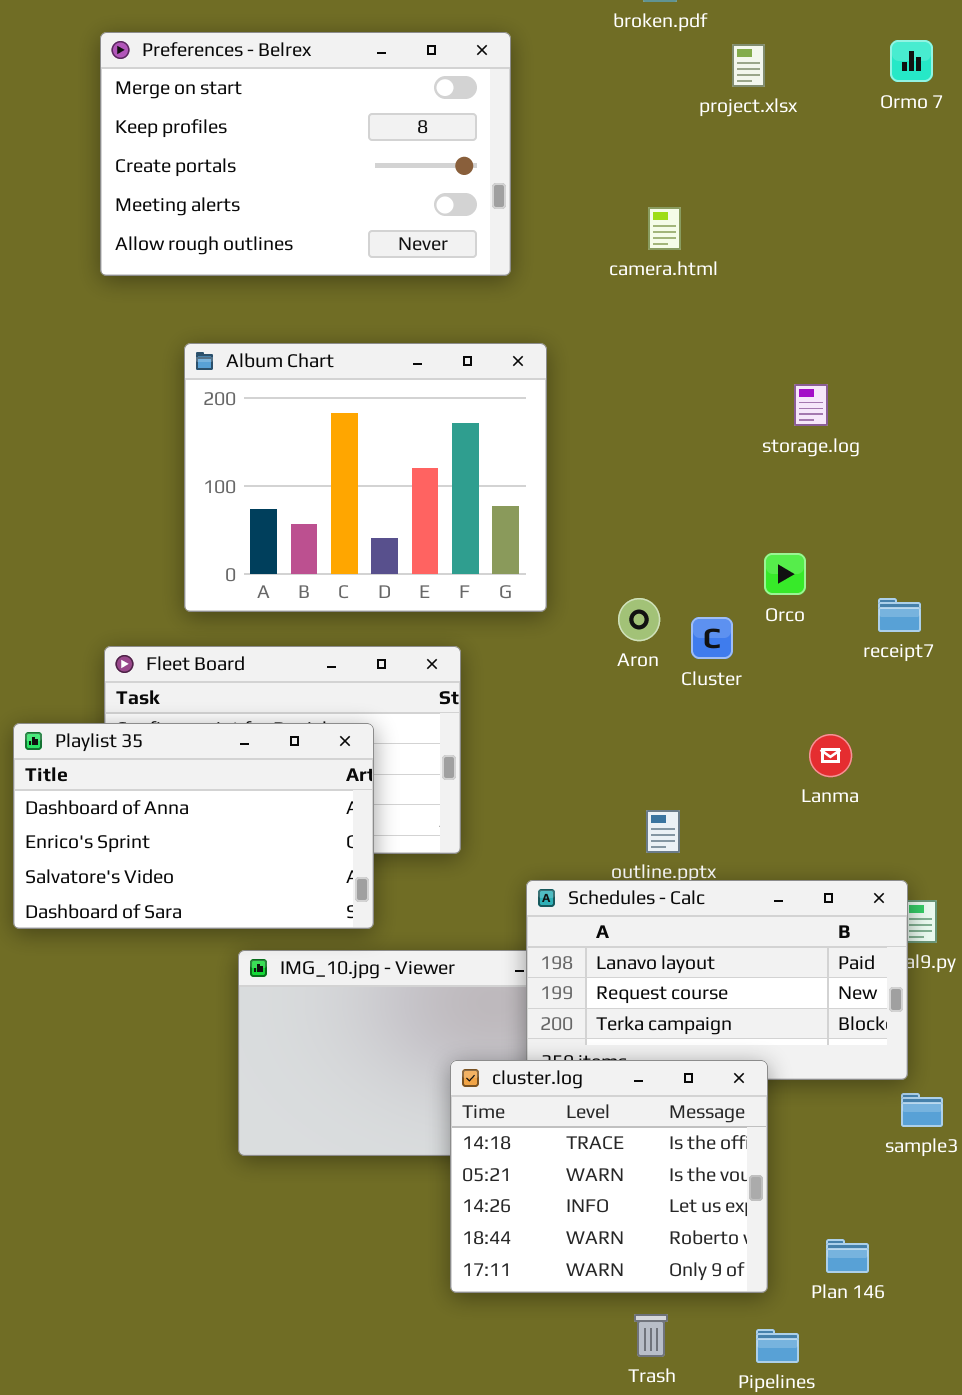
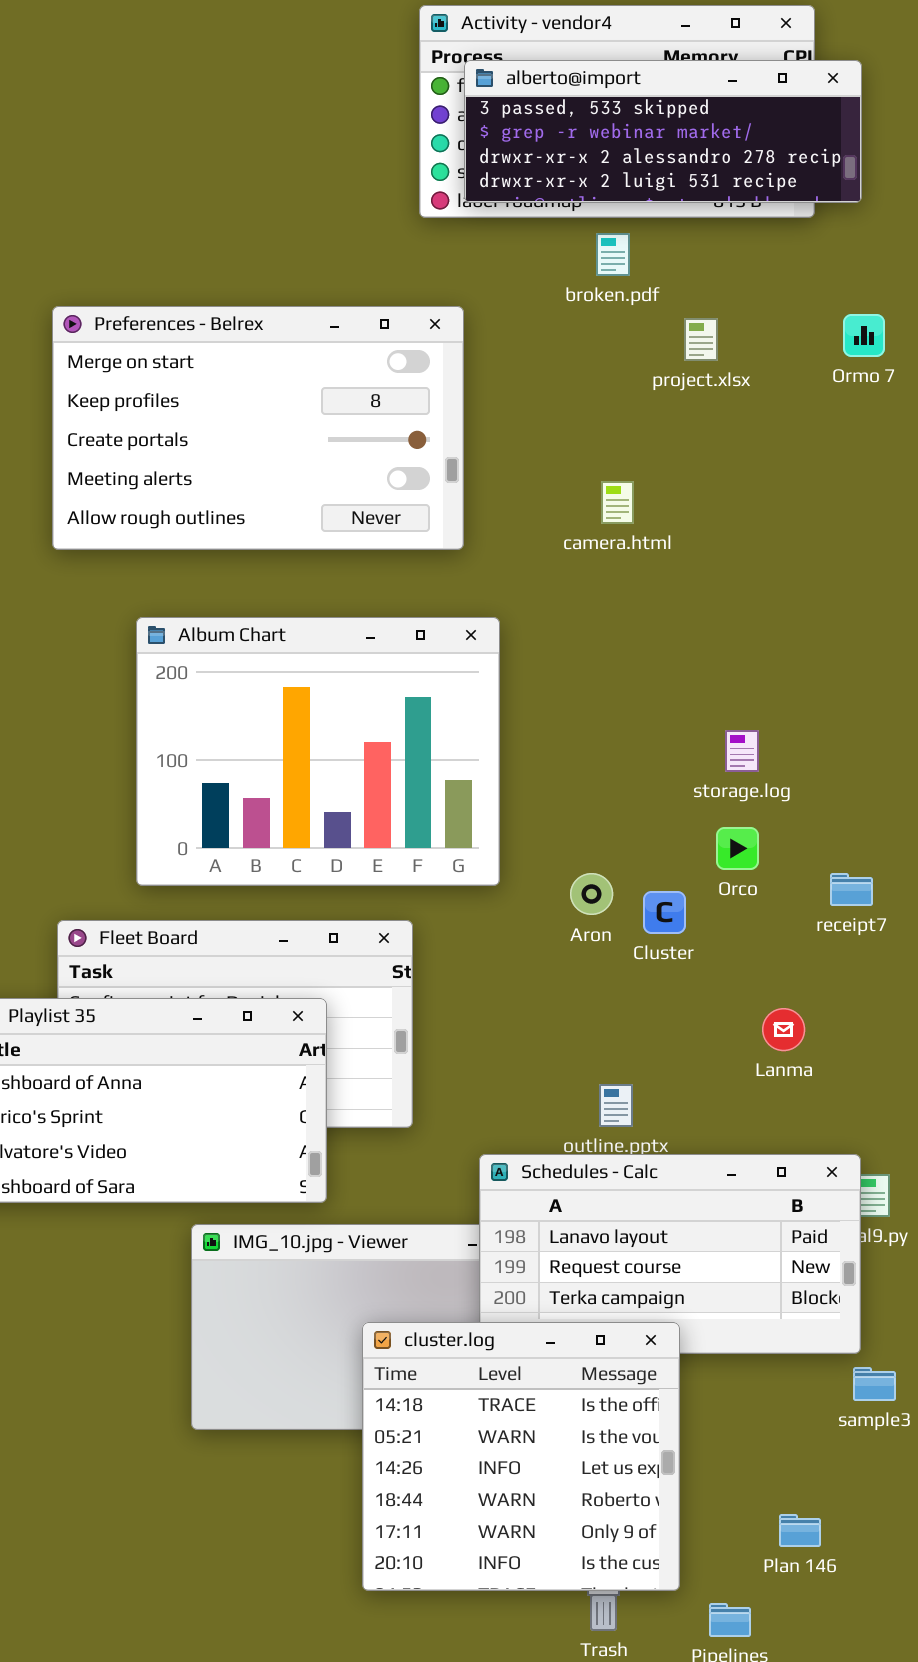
storage.log: [794,384,828,426] -> [725,730,759,772], moved
cluster.log: [450,1060,768,1293] -> [362,1322,680,1591], moved, resized

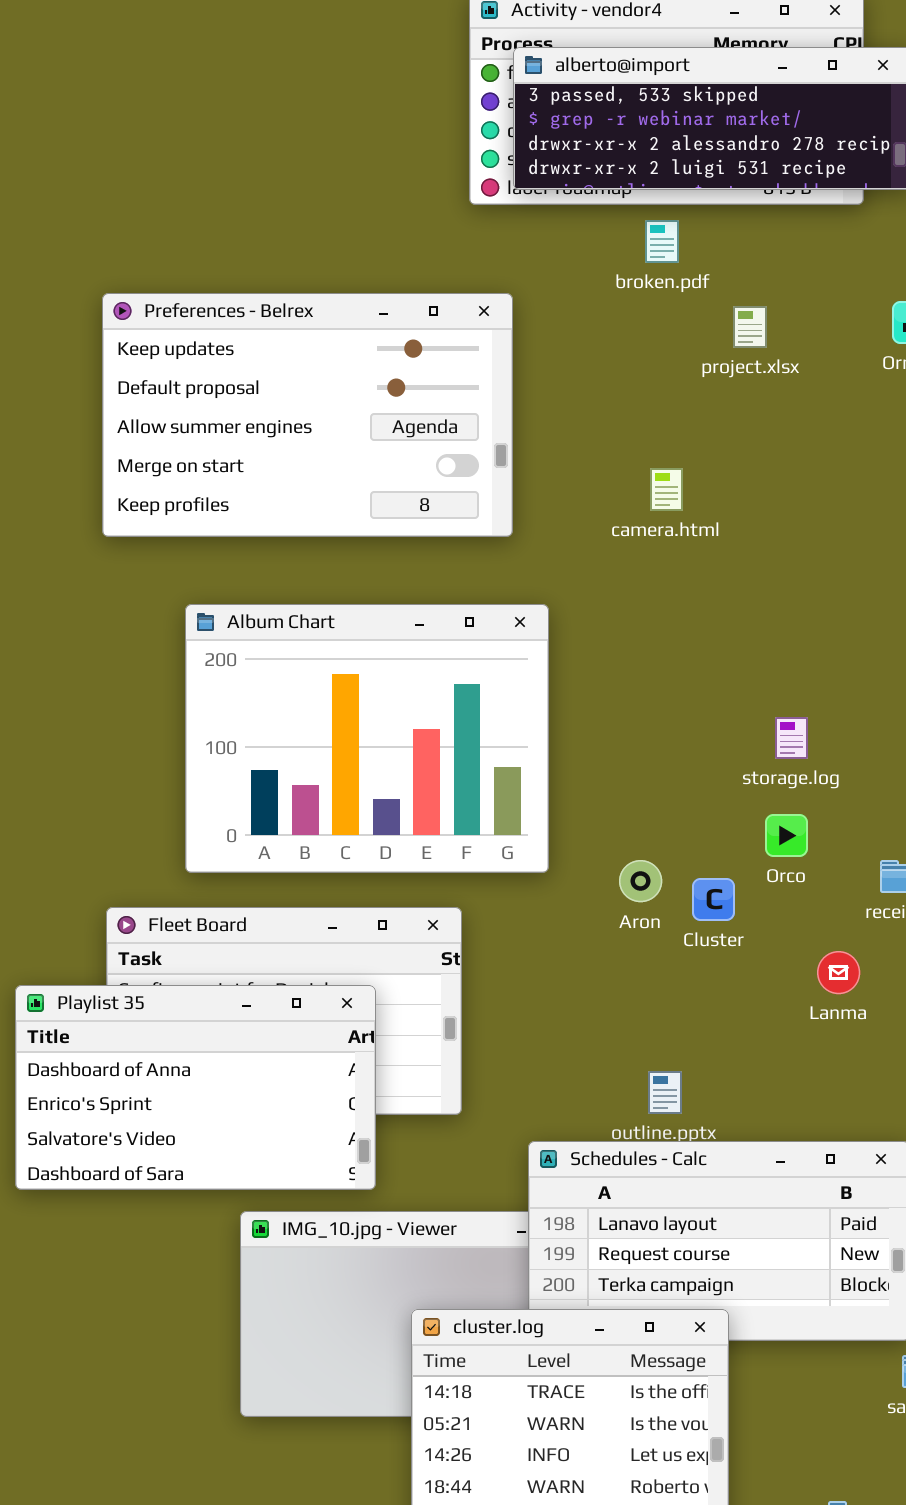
Preferences - Belrex: [52,306,464,550] -> [102,293,513,537], scrolled up 3 rows
Lanma: [762,1008,805,1051] -> [817,951,860,994], moved

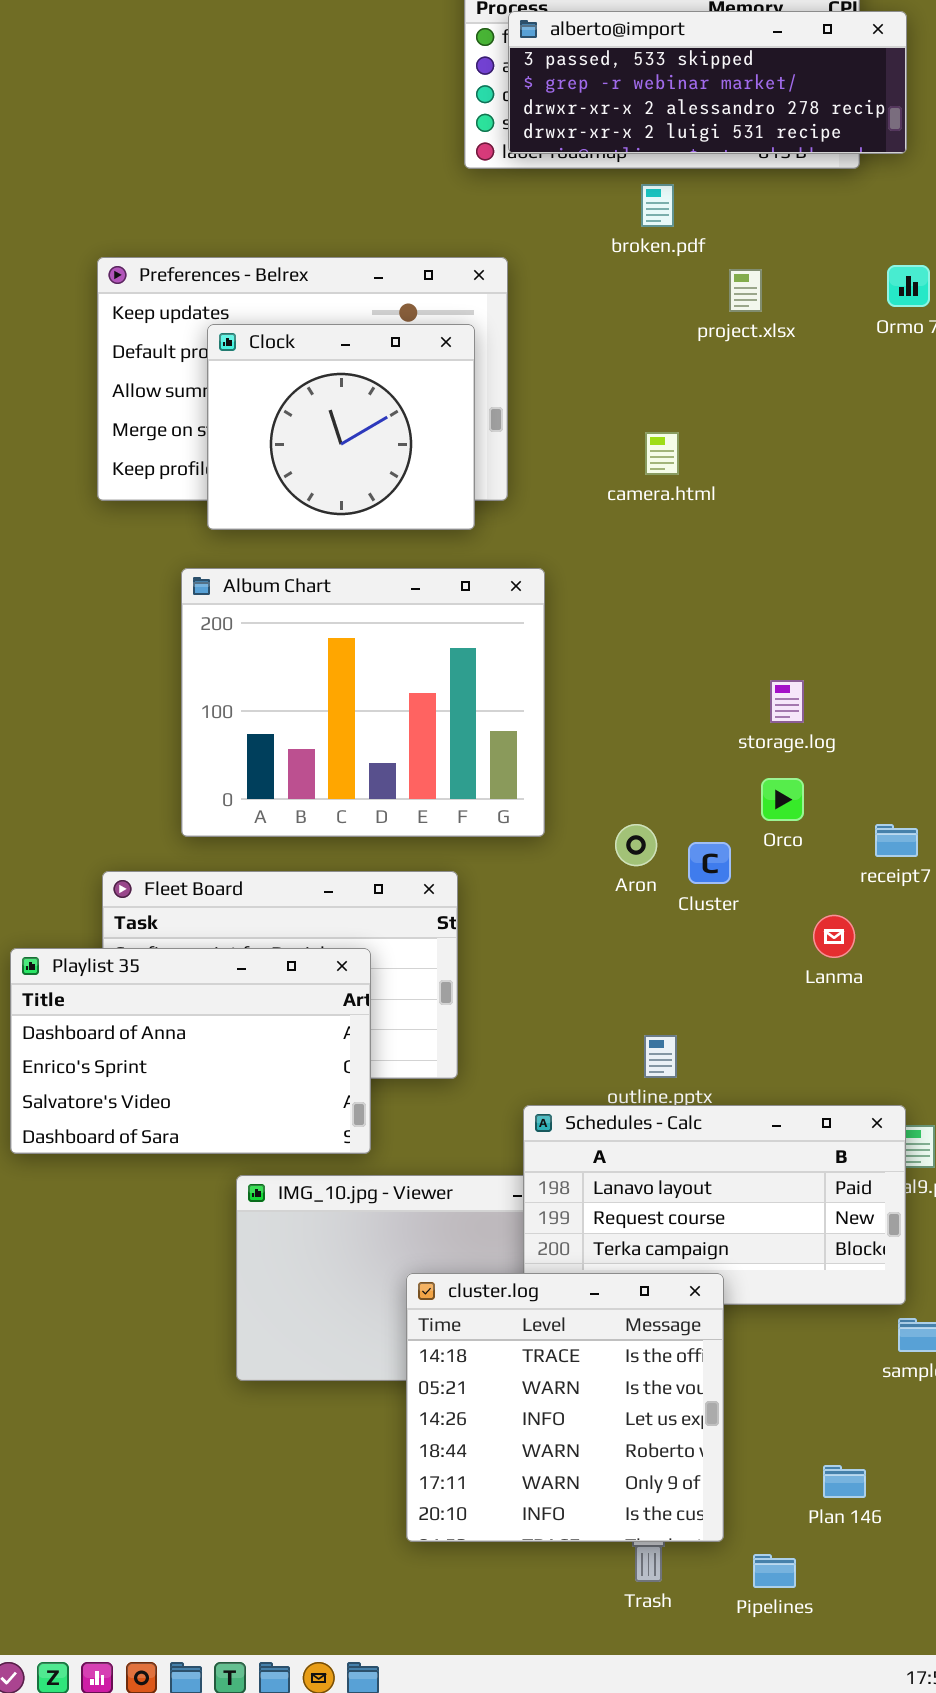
Clock: none -> [207,324,475,530], opened

